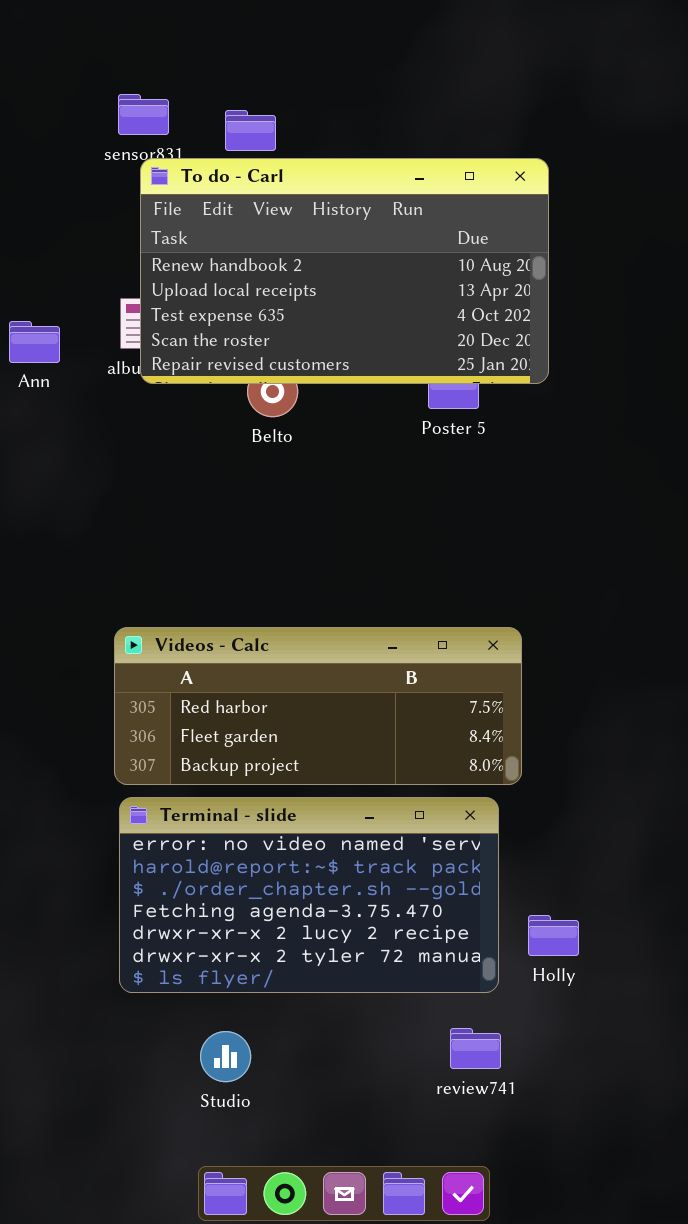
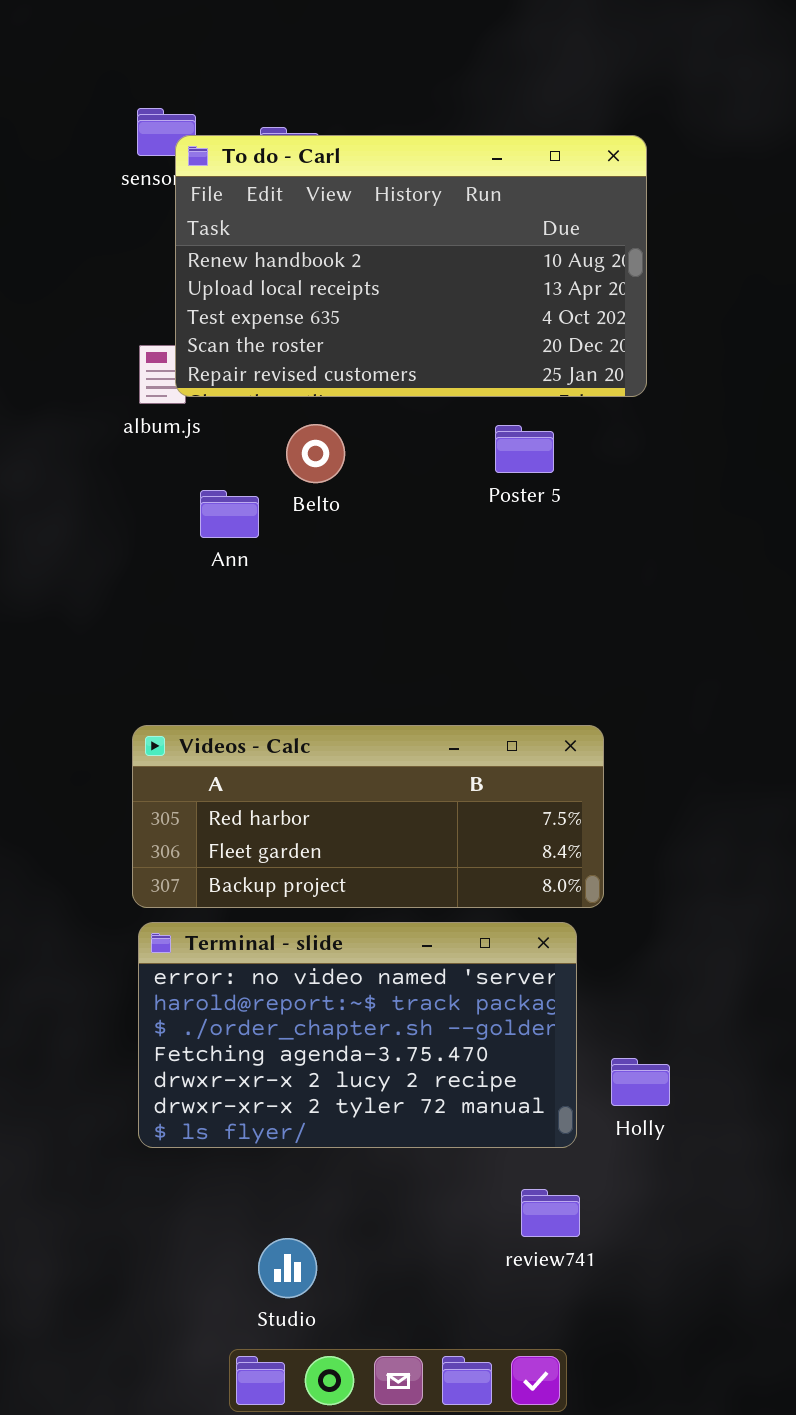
To do - Carl: [140,158,549,384] -> [175,135,647,397], moved
Ann: [9,321,60,363] -> [200,490,259,538], moved
Studio: [200,1031,251,1082] -> [258,1238,317,1298], moved

